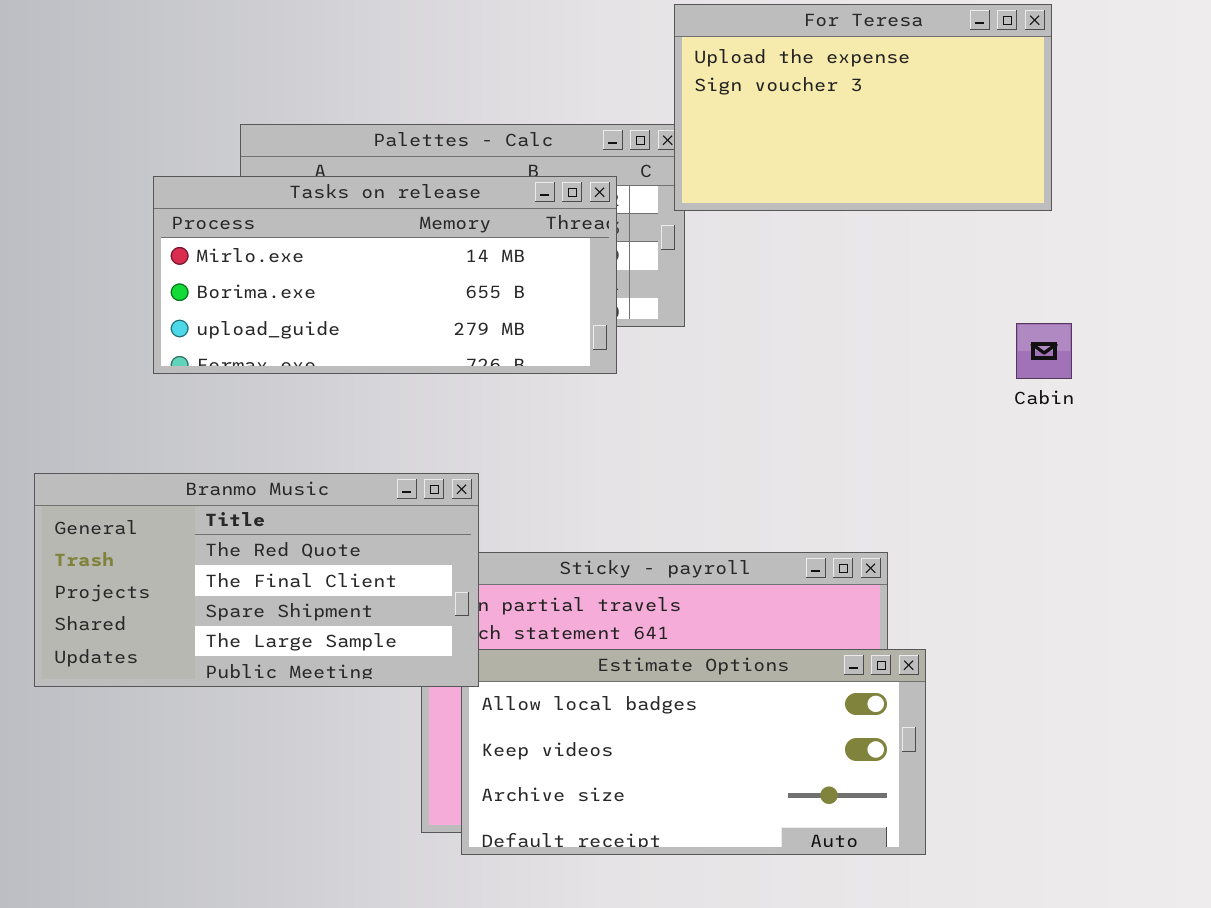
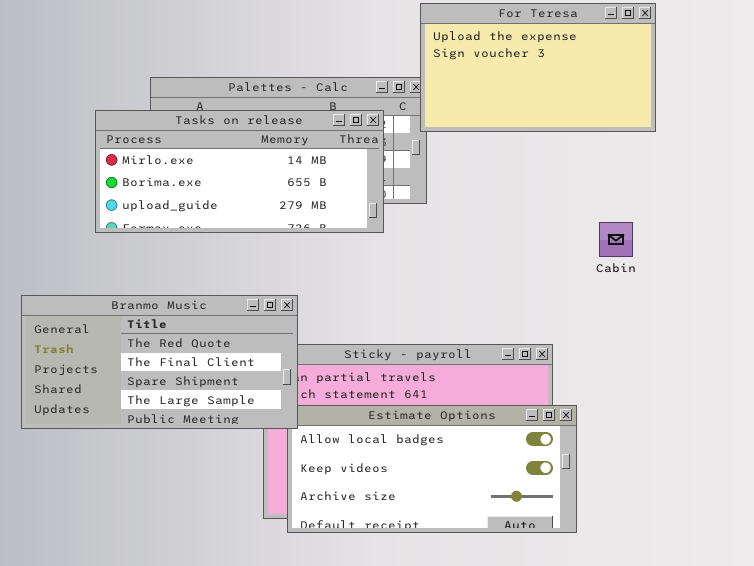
Cabin: [1016,323,1072,379] -> [599,222,633,257], moved

